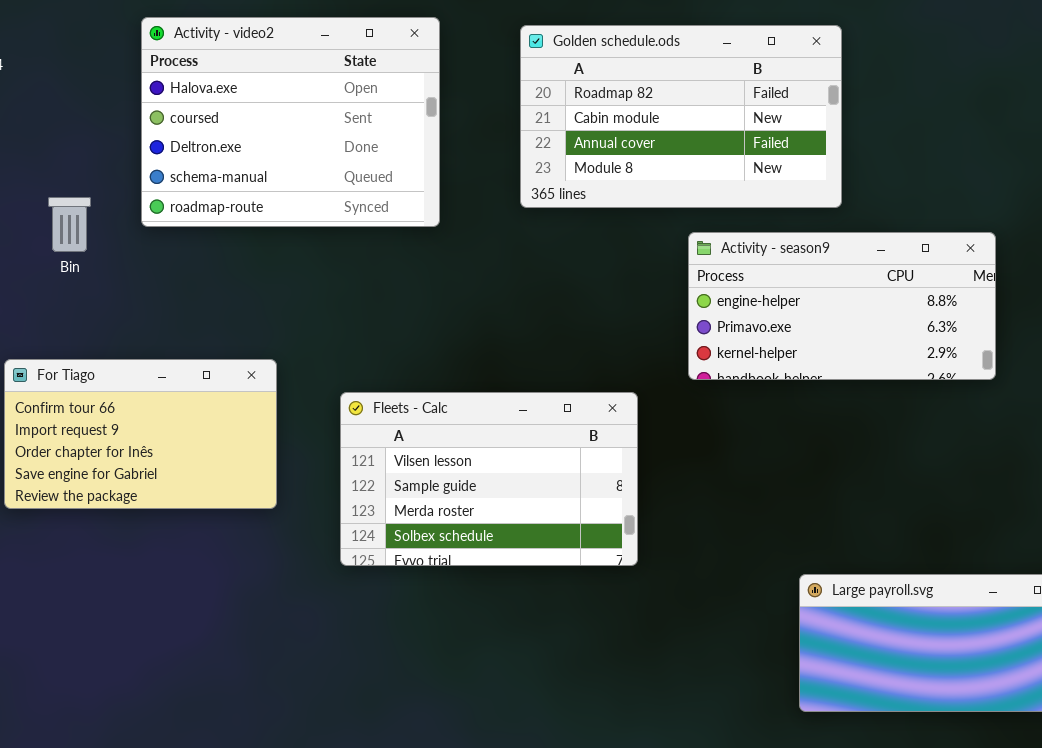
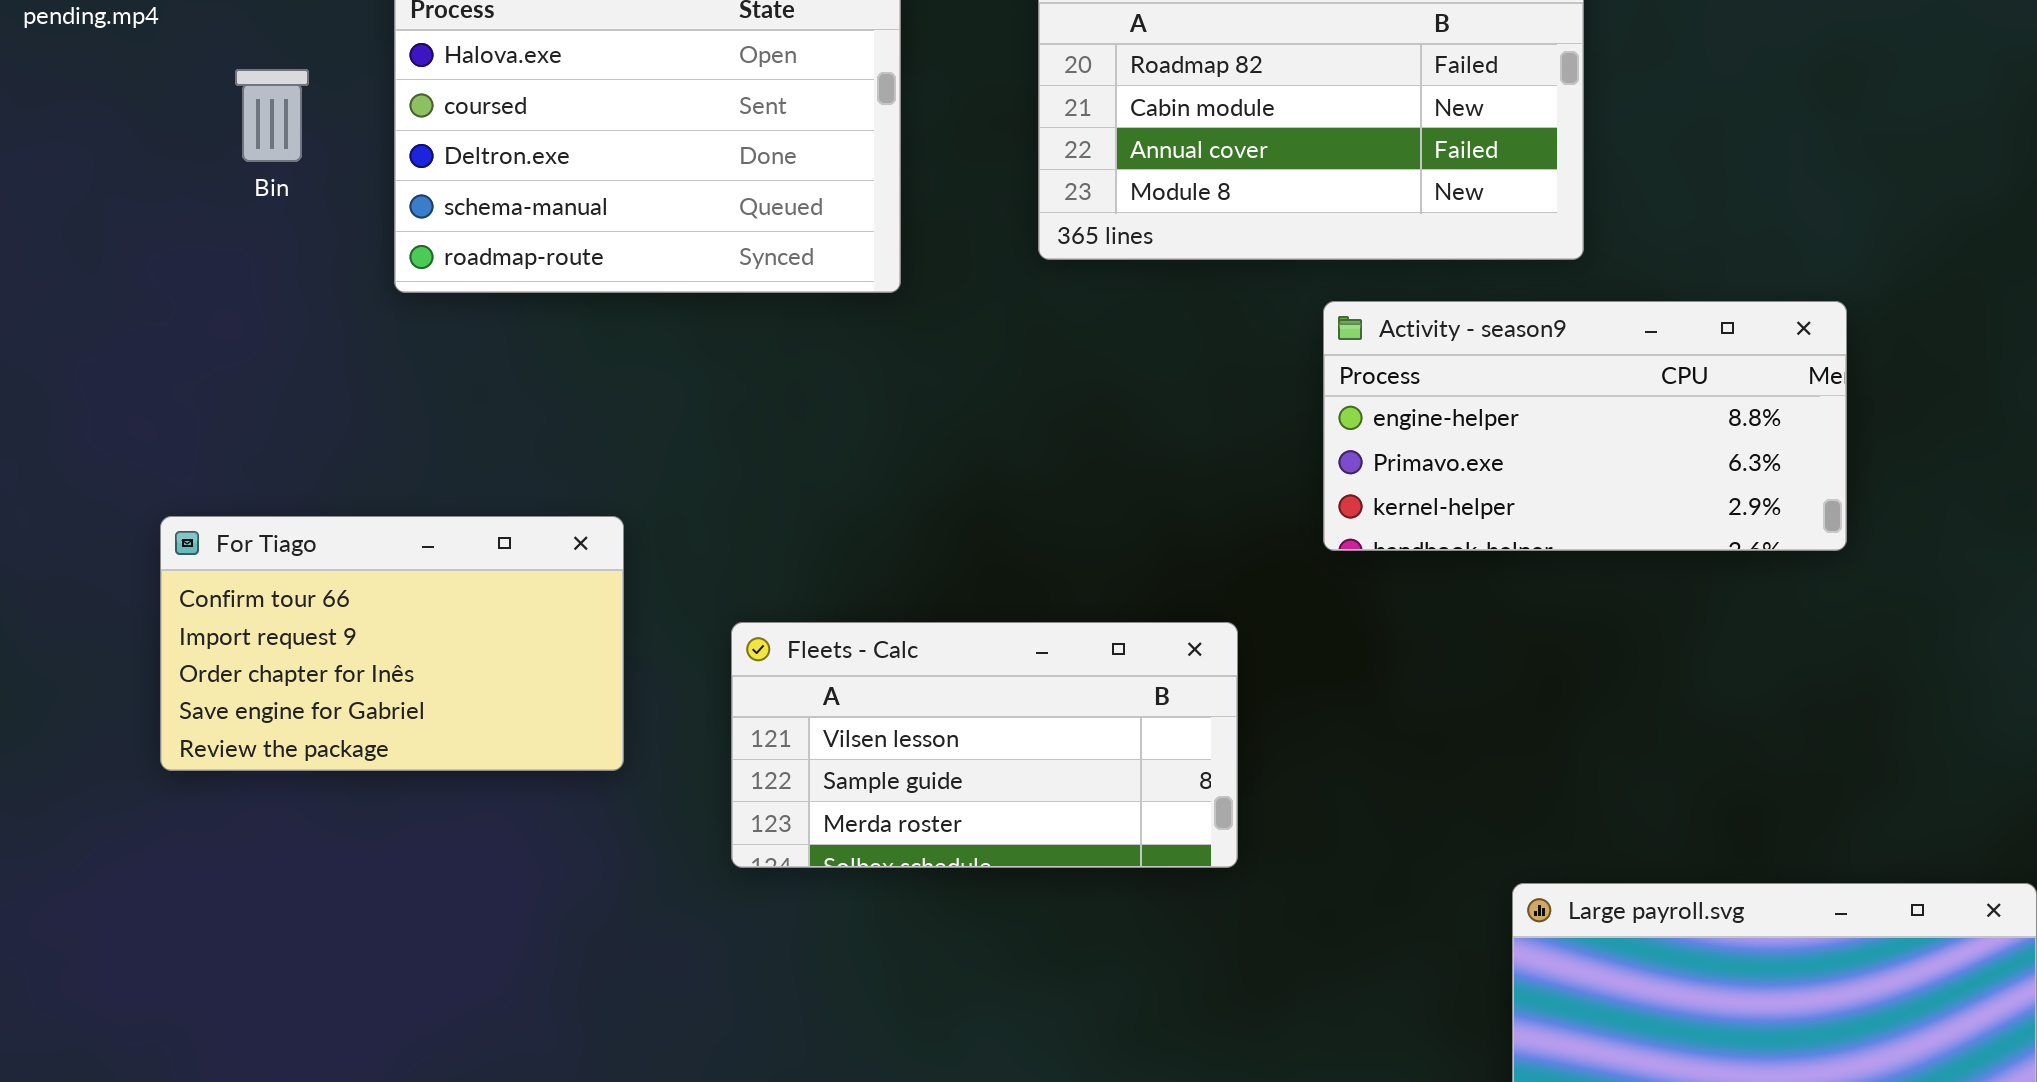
Bin: [48,197,91,252] -> [235,69,309,162], moved
Fleets - Calc: [340,392,638,566] -> [731,622,1238,868], resized

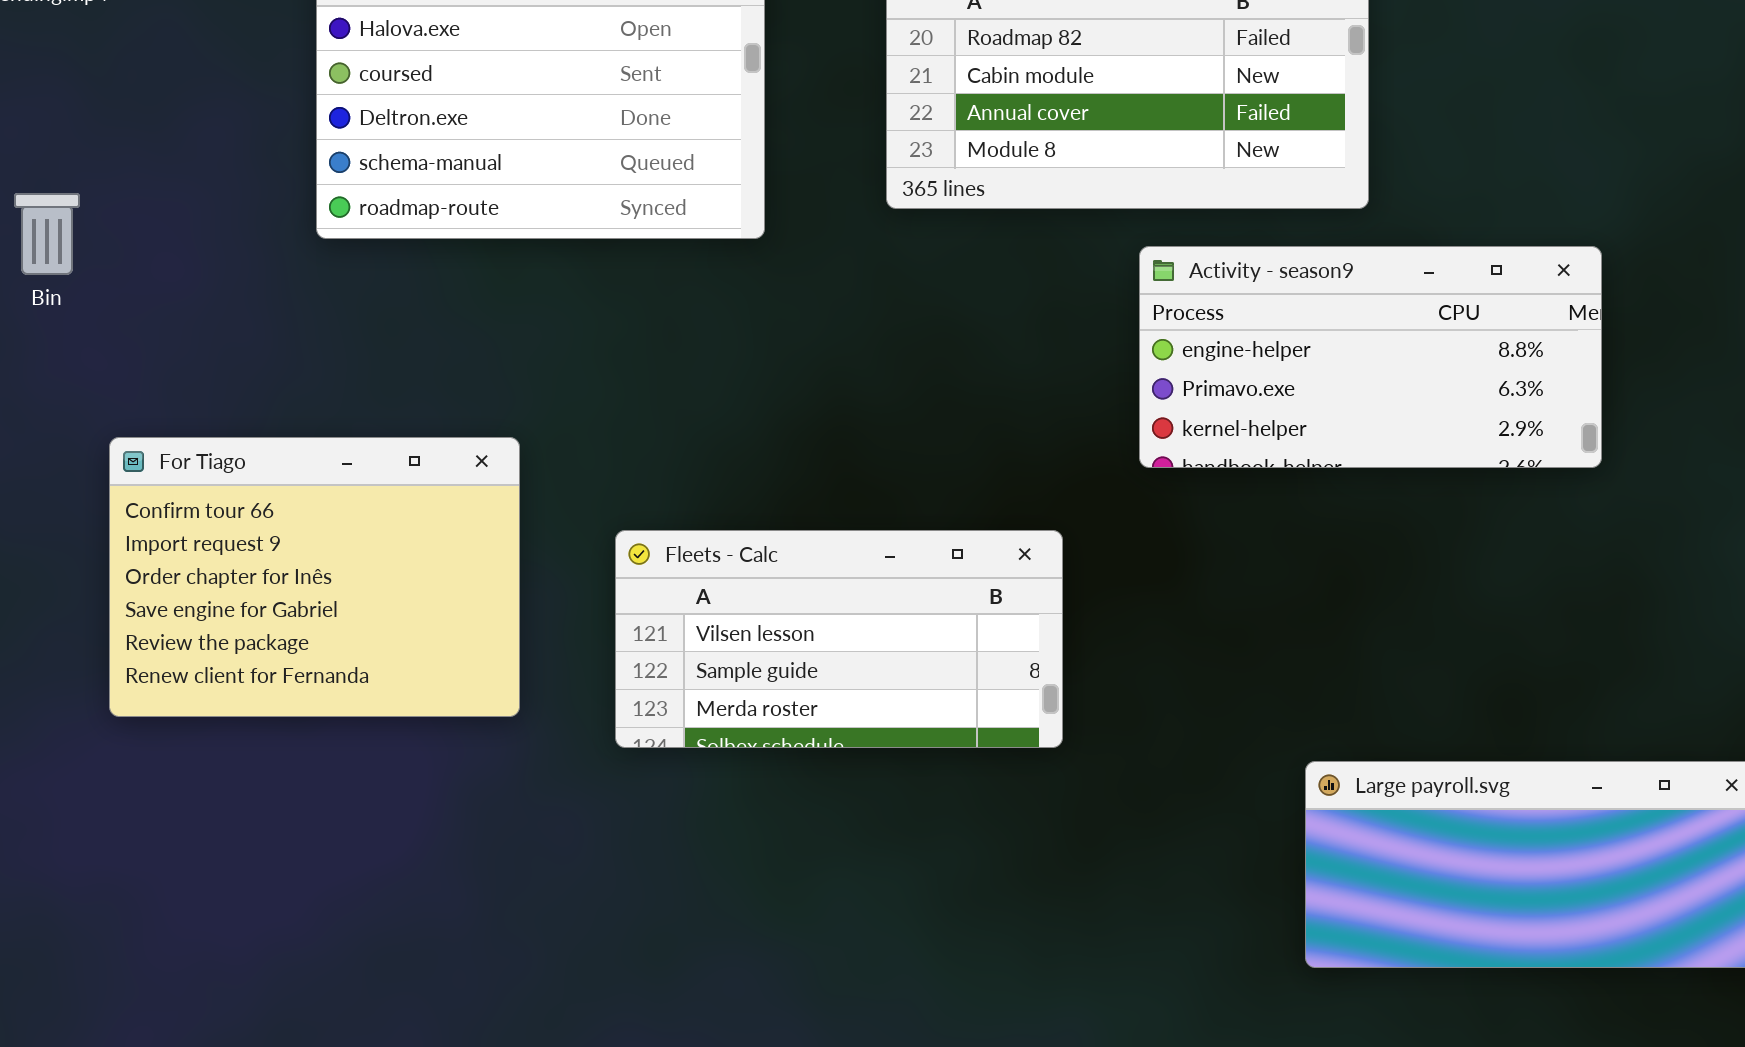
Bin: [235,69,309,162] -> [14,193,80,275], moved
For Tiago: [160,516,624,771] -> [109,437,520,717], resized

